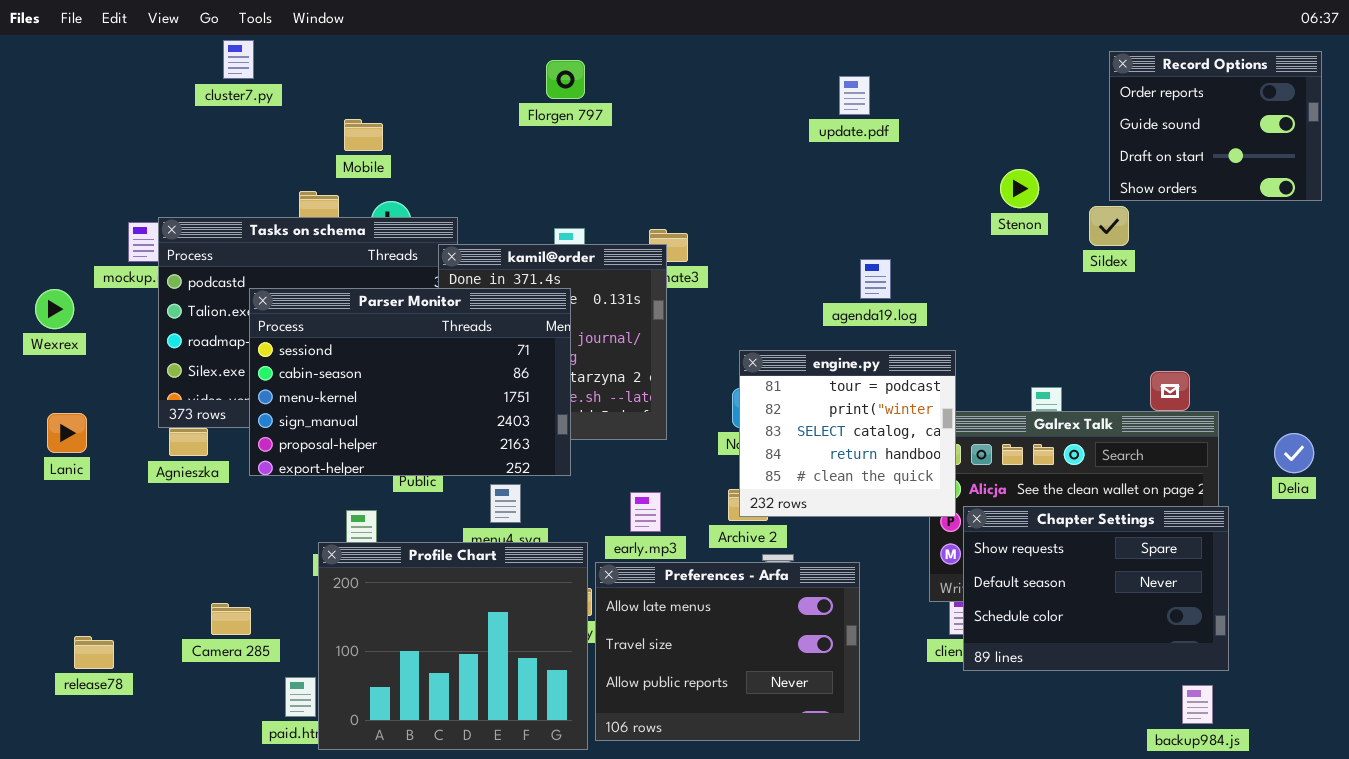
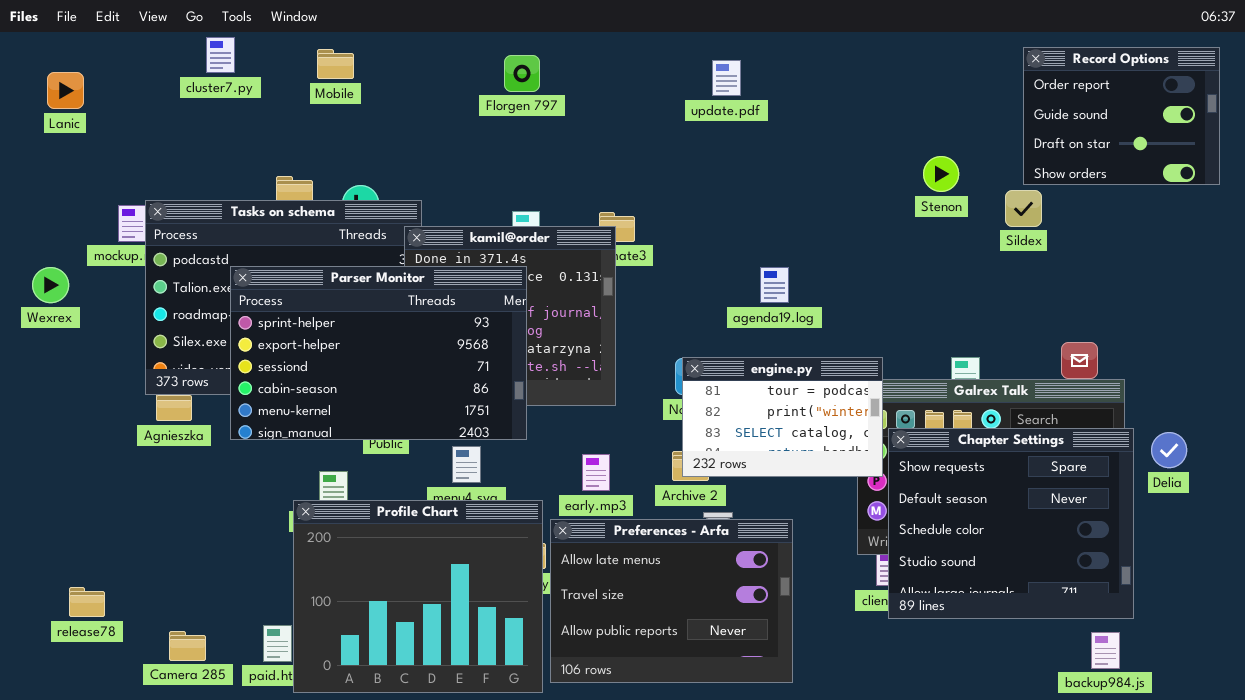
update.pdf: [839,76,870,115] -> [712,60,741,96], moved
Mobile: [344,119,383,151] -> [317,49,354,79], moved
agenda19.log: [860,259,891,299] -> [760,267,789,303], moved
Parser Monitor: [249,288,571,476] -> [230,266,527,440], scrolled up 2 rows
engine.py: [739,350,956,517] -> [682,357,883,477], resized
Lanic: [47,413,87,453] -> [47,72,84,109], moved
Delia: [1274,433,1314,473] -> [1151,432,1187,468], moved
Chapter Settings: [963,506,1229,671] -> [888,428,1134,619], resized
Camera 285: [211,603,251,635] -> [169,631,206,661], moved

